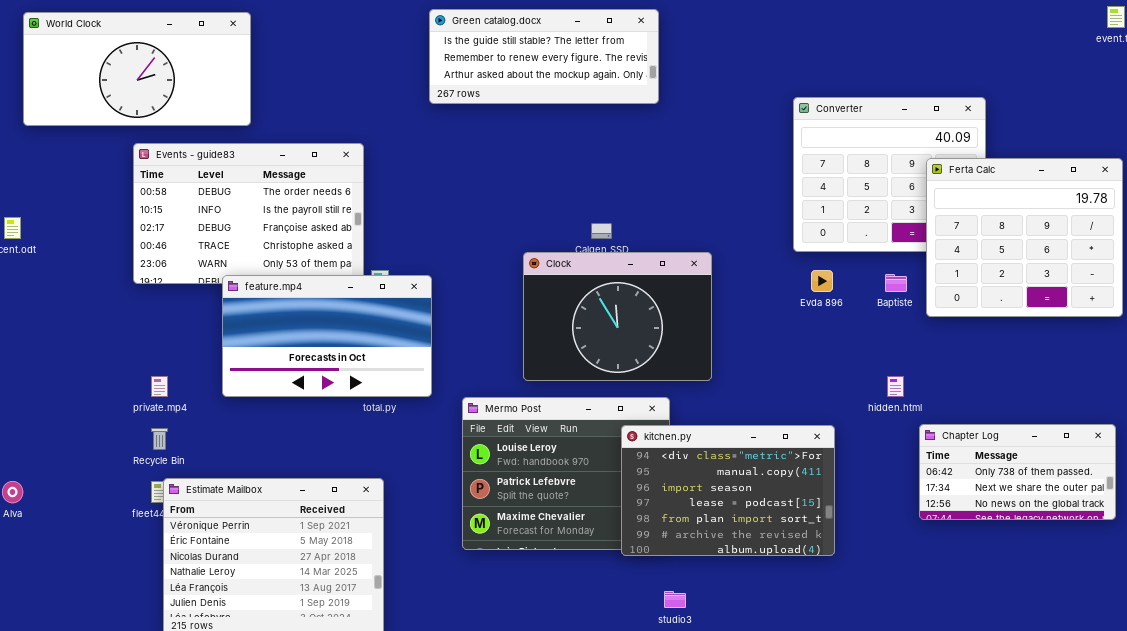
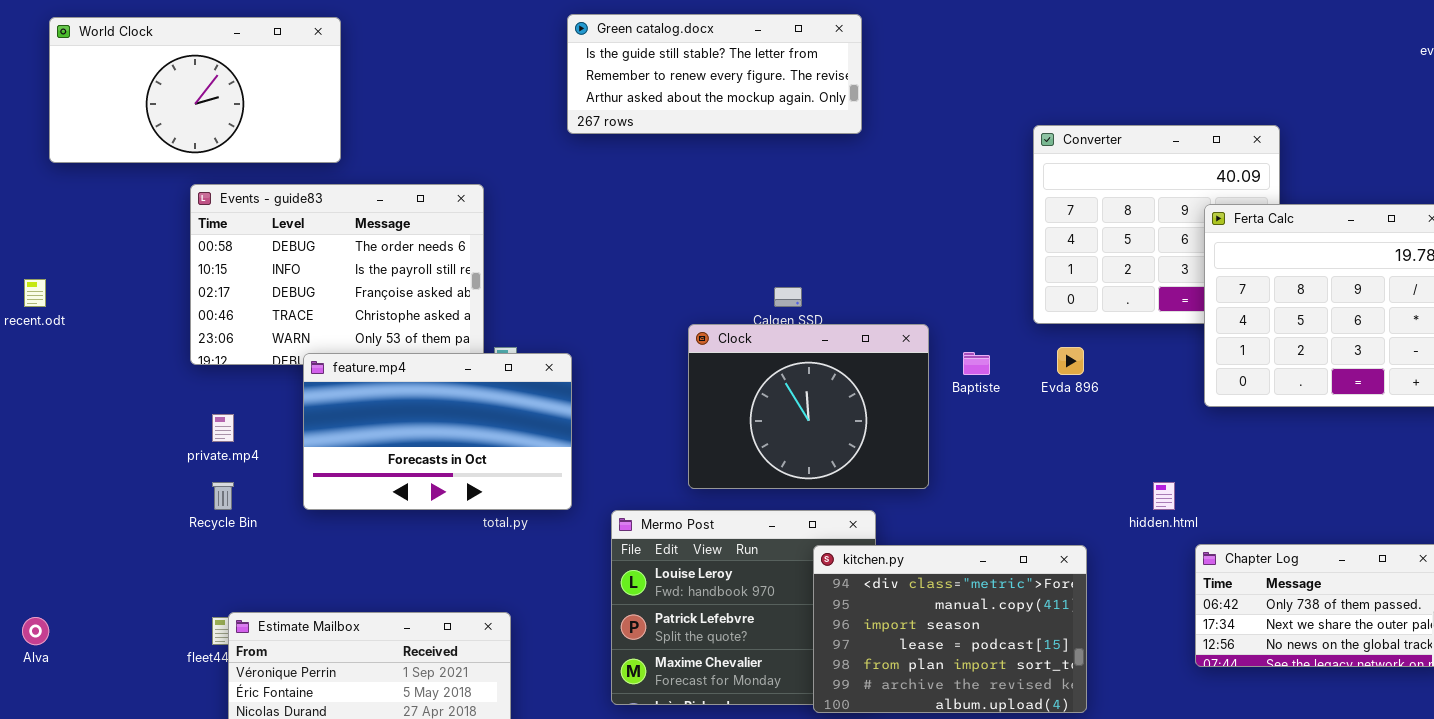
Baptiste: [885,274,907,292] -> [963,352,990,375], moved
private.mp4: [151,376,168,397] -> [212,414,234,442], moved
Recycle Bin: [151,428,168,450] -> [212,482,234,510], moved

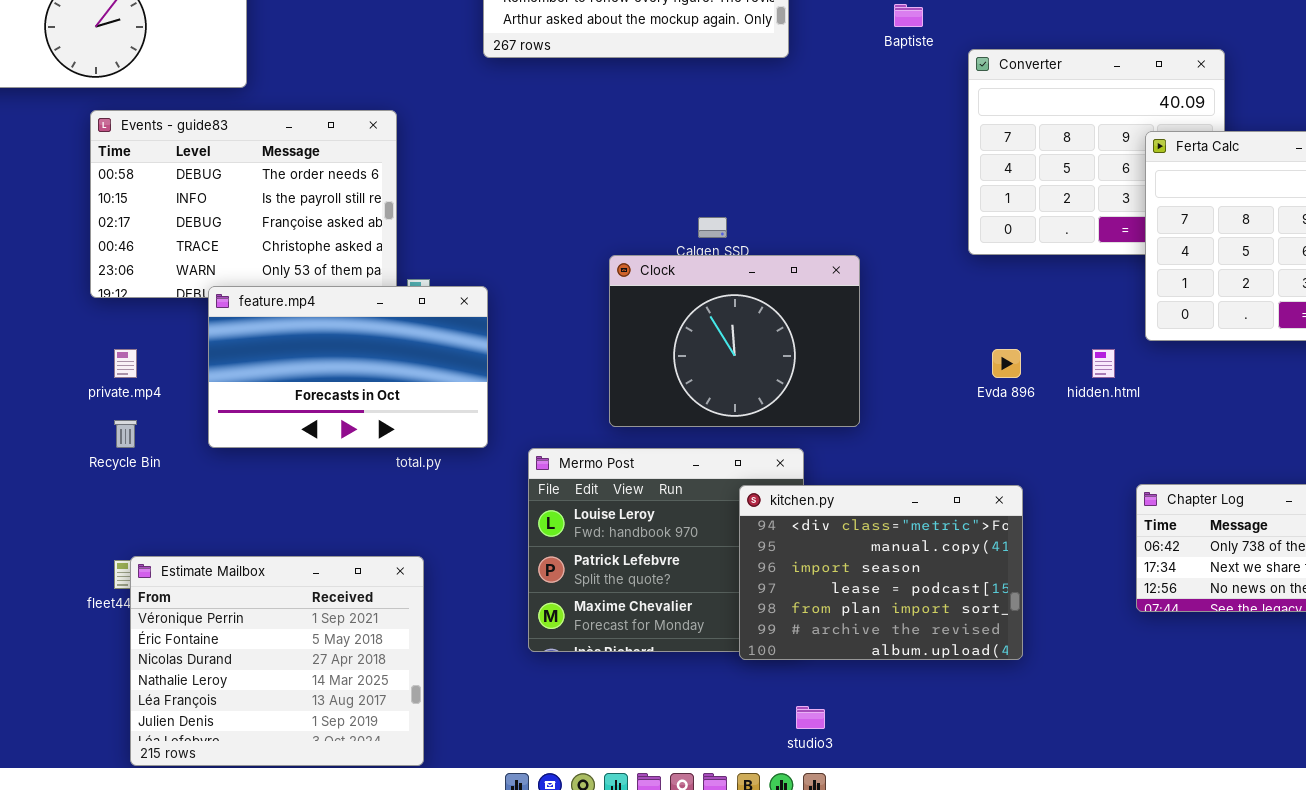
Evda 896: [1057,347,1084,375] -> [992,349,1021,378], moved
Baptiste: [963,352,990,375] -> [894,4,923,27], moved
hidden.html: [1153,482,1175,510] -> [1092,349,1115,378], moved

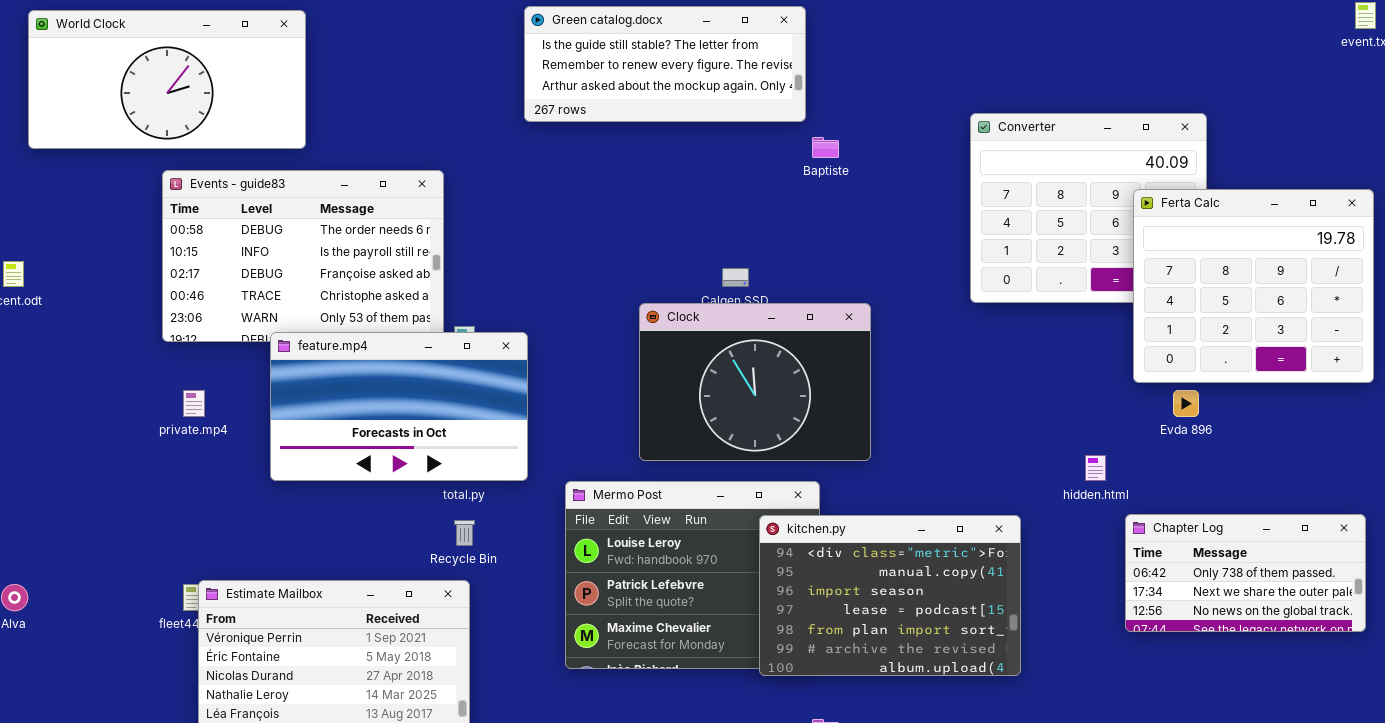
Baptiste: [894,4,923,27] -> [812,137,839,158], moved
Evda 896: [992,349,1021,378] -> [1173,390,1199,417], moved
hidden.html: [1092,349,1115,378] -> [1085,455,1106,481], moved
Recycle Bin: [114,420,137,448] -> [454,520,475,546], moved

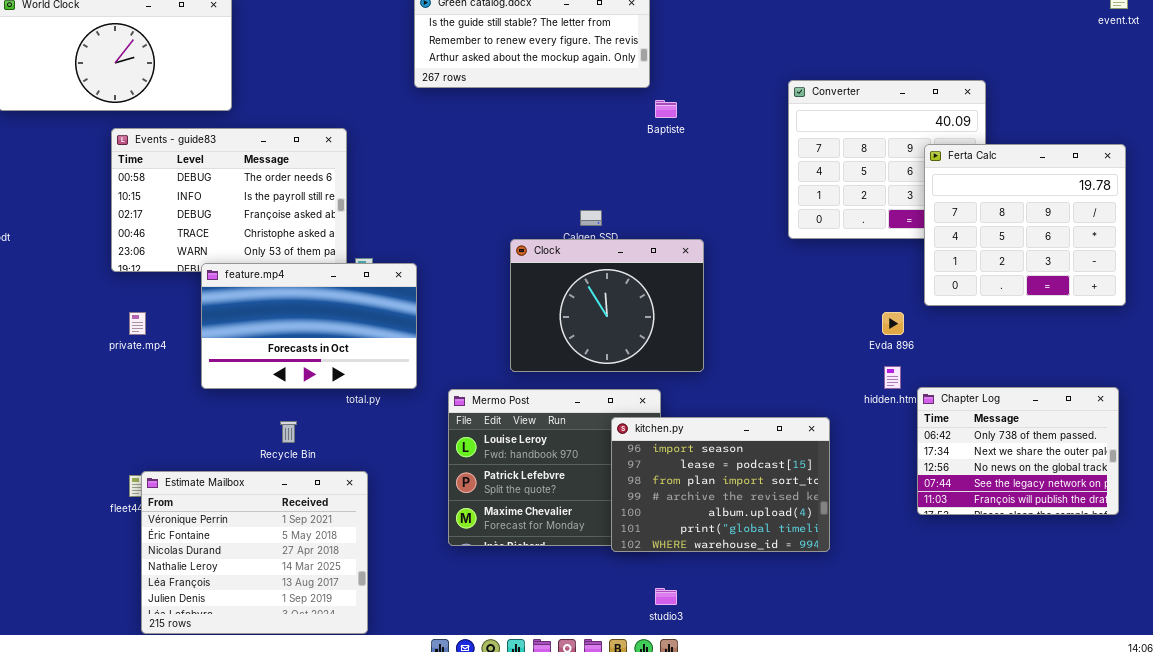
Evda 896: [1173,390,1199,417] -> [882,312,904,335], moved
Chapter Log: [1125,514,1366,632] -> [917,387,1119,515], resized
kitchen.py: [759,515,1021,676] -> [611,417,830,552], scrolled down 2 rows
Recycle Bin: [454,520,475,546] -> [280,421,297,443], moved

